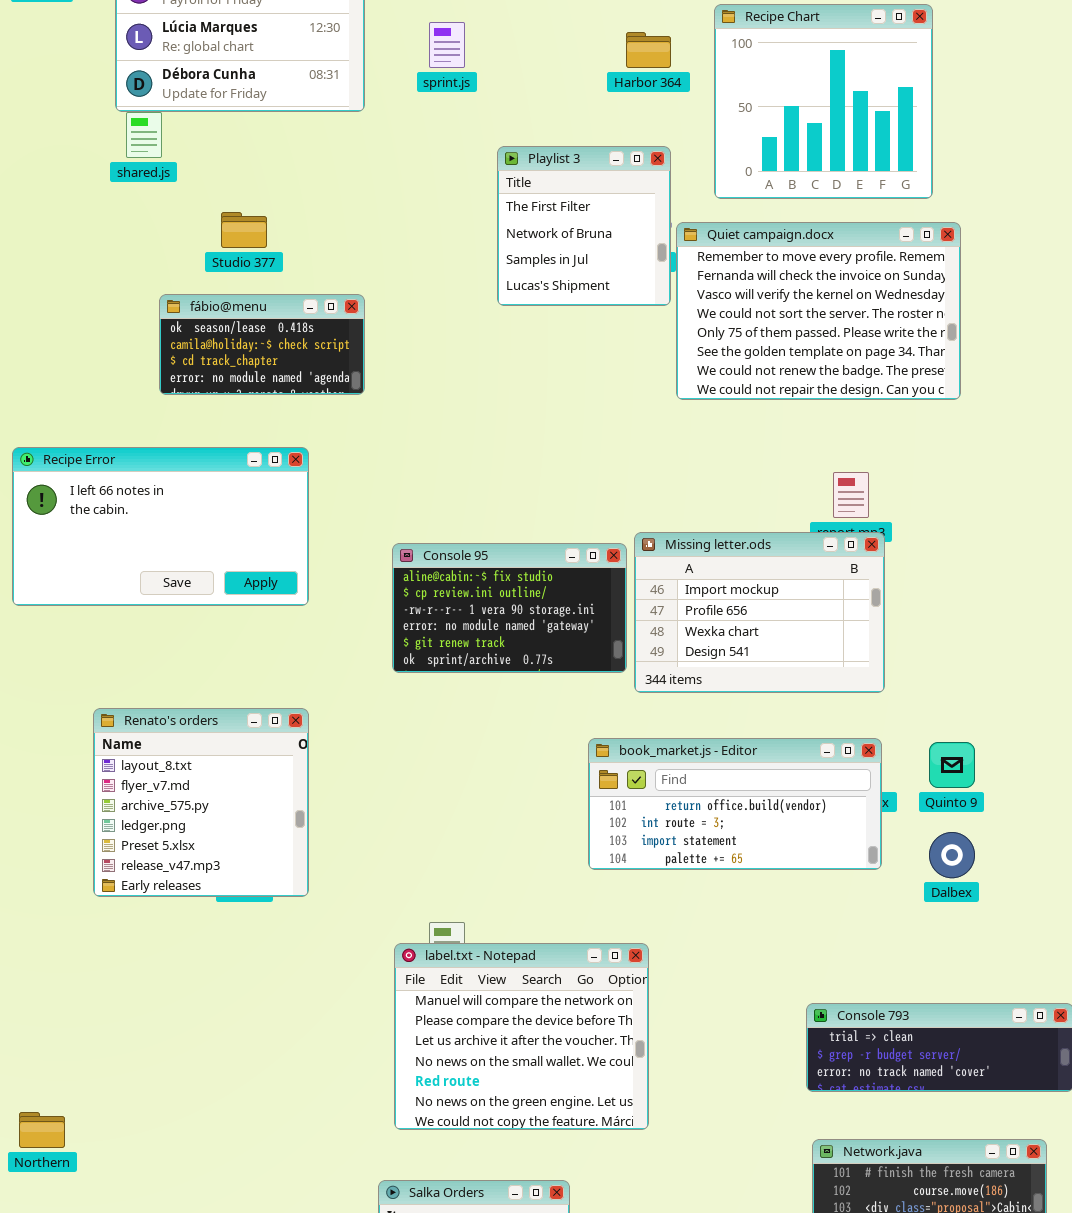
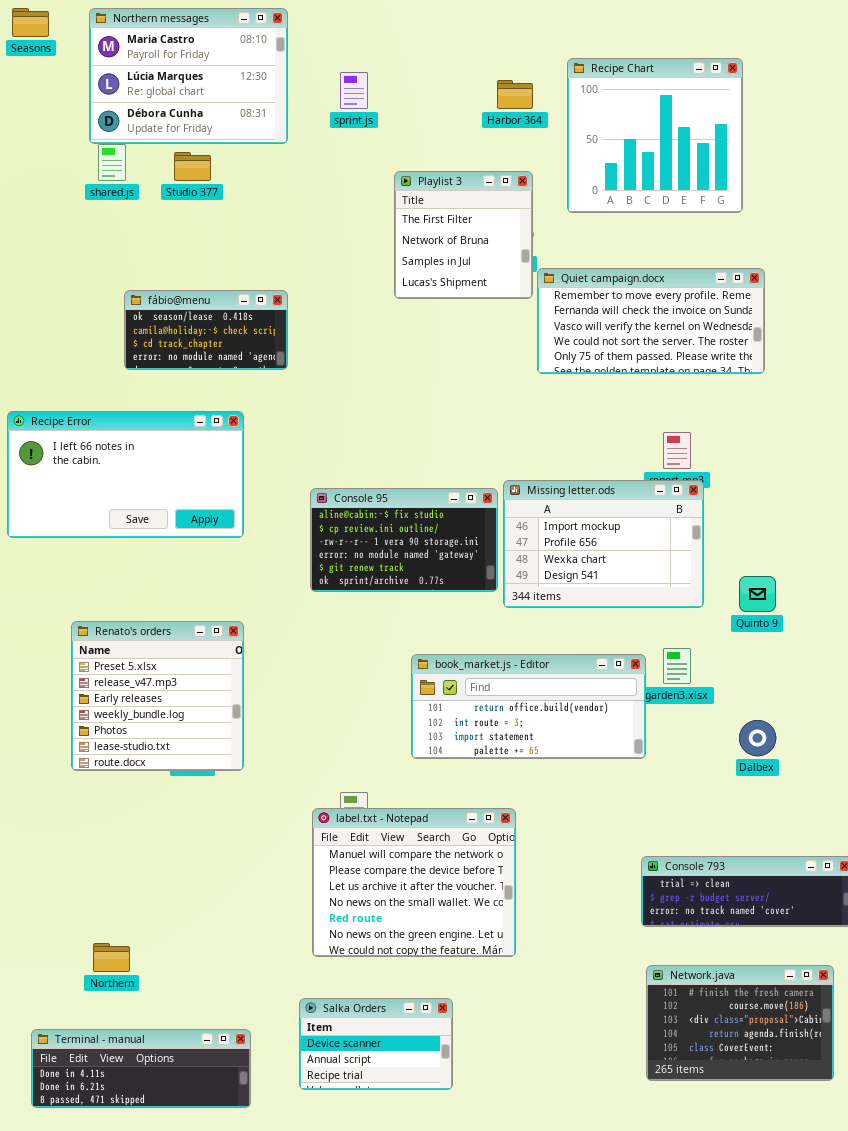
Studio 377: [221,212,267,248] -> [174,152,211,181], moved
Quiet campaign.docx: [676,222,961,400] -> [537,268,765,374], resized
Renato's orders: [93,708,309,897] -> [71,621,244,771], scrolled down 4 rows
book_market.js - Editor: [588,738,882,870] -> [411,654,646,759], moved
Quinto 9: [929,742,975,788] -> [739,576,776,612], moved
Northern: [19,1112,65,1148] -> [93,943,130,972], moved

